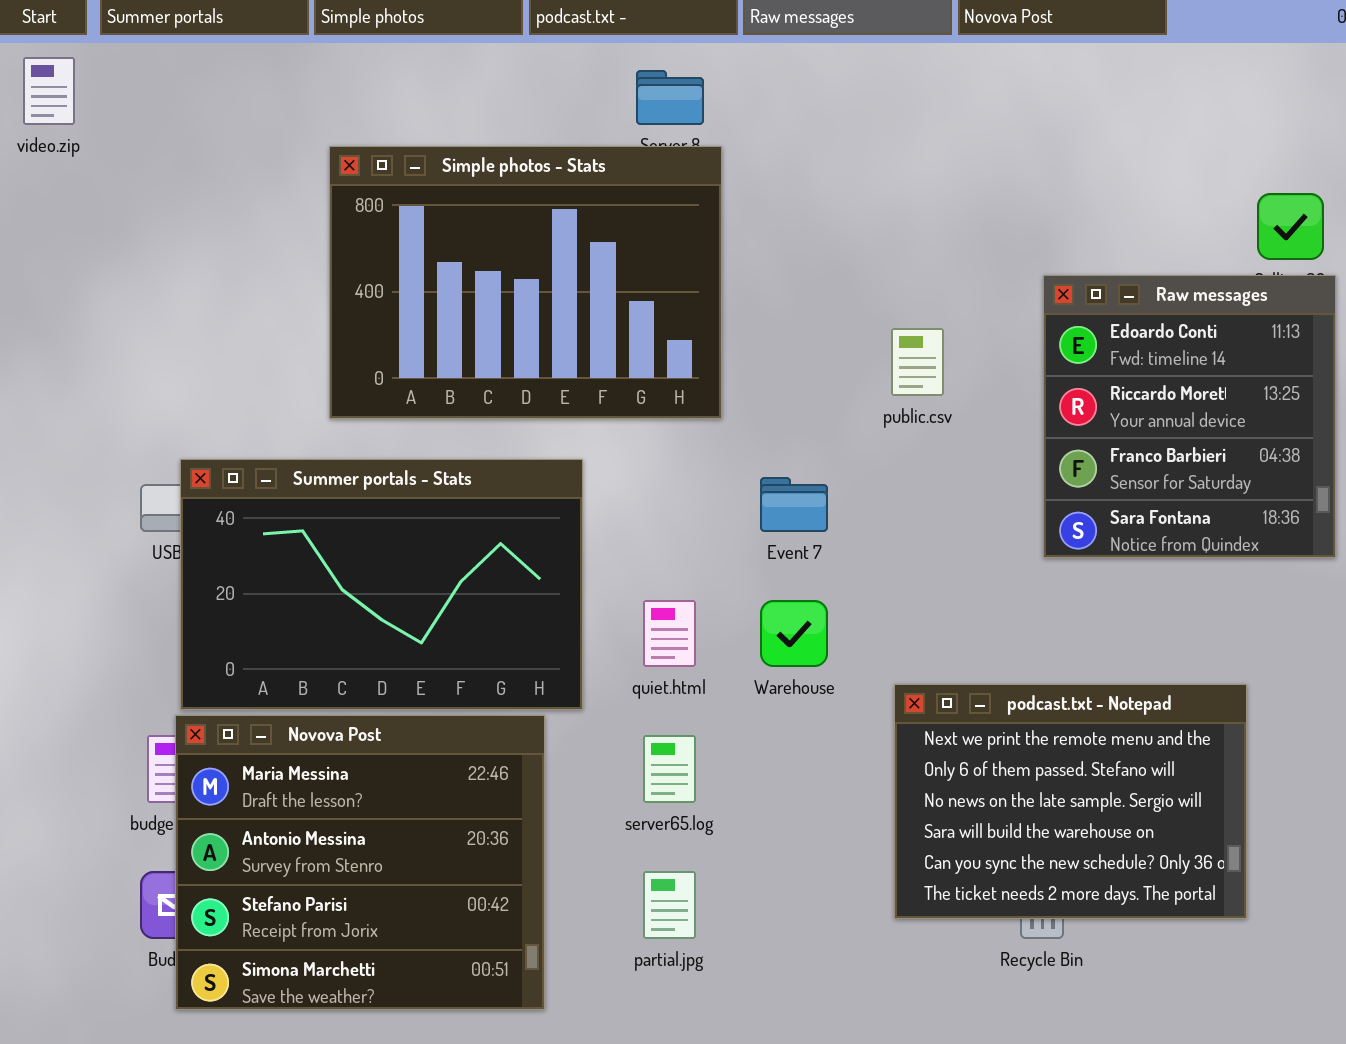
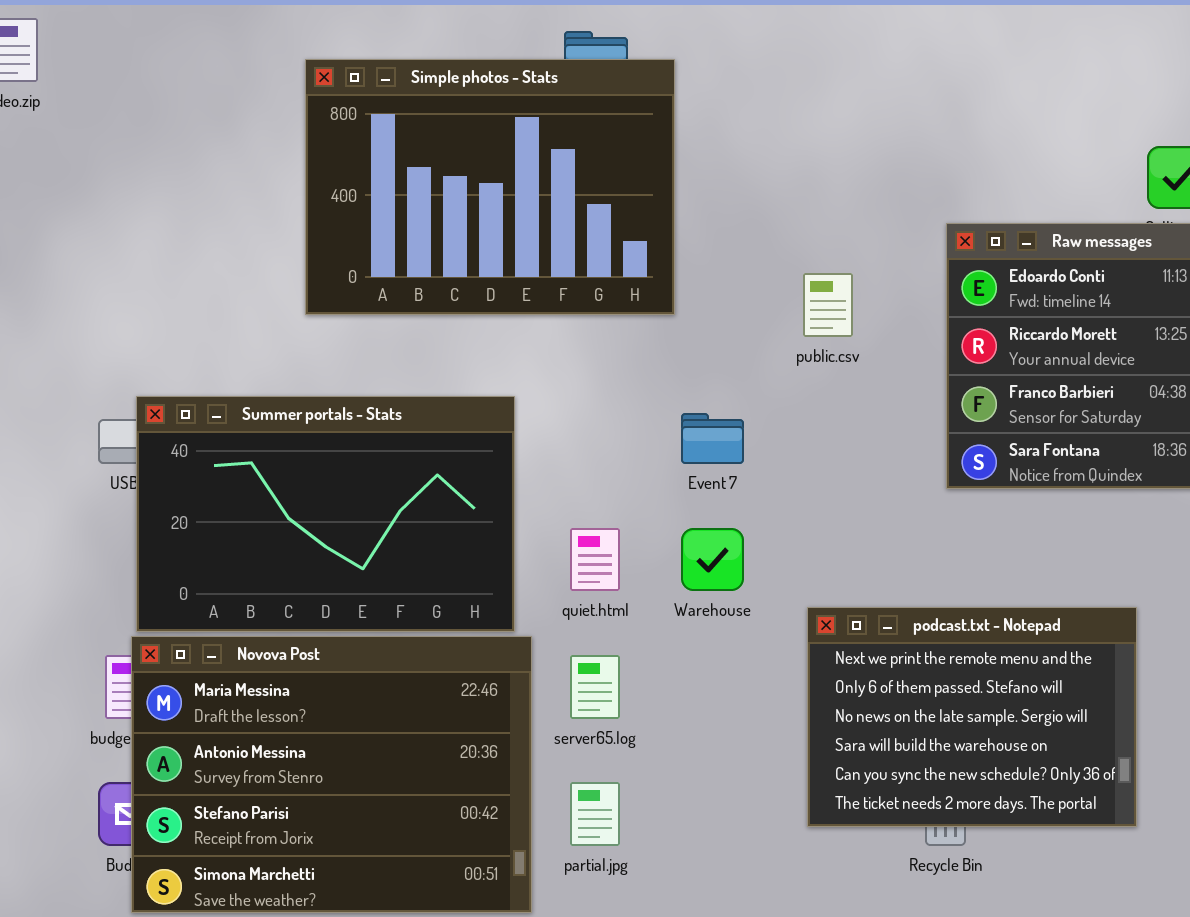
Simple photos - Stats: [329,146,722,419] -> [305,59,675,315], moved
Novova Post: [175,715,545,1010] -> [131,636,532,913], resized

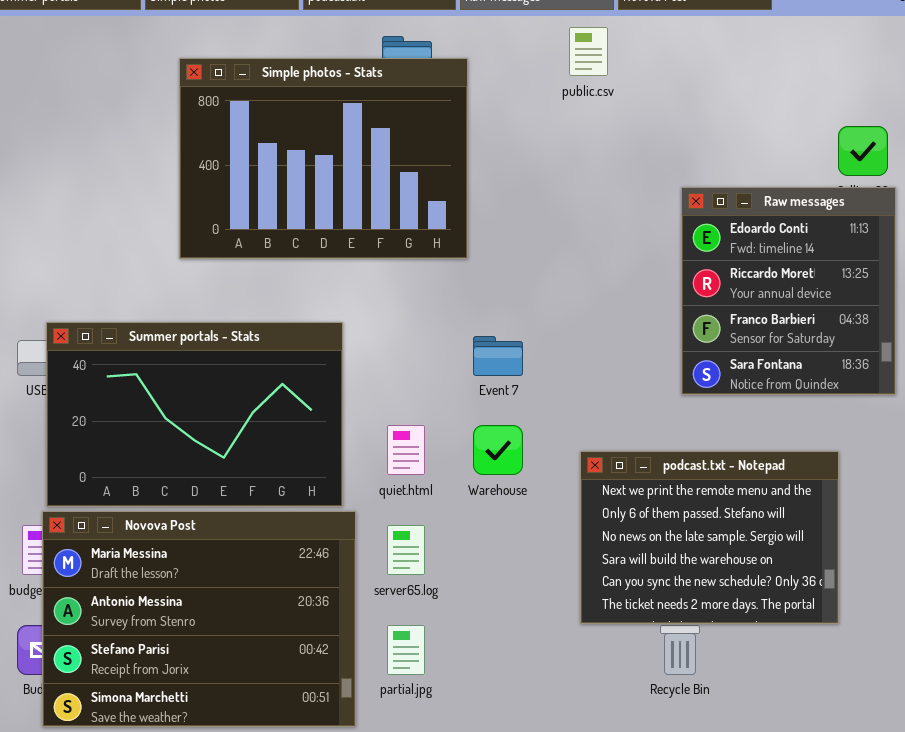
public.csv: [803,273,853,337] -> [569,27,608,76], moved
podcast.txt - Notepad: [807,607,1137,827] -> [580,451,839,624], moved

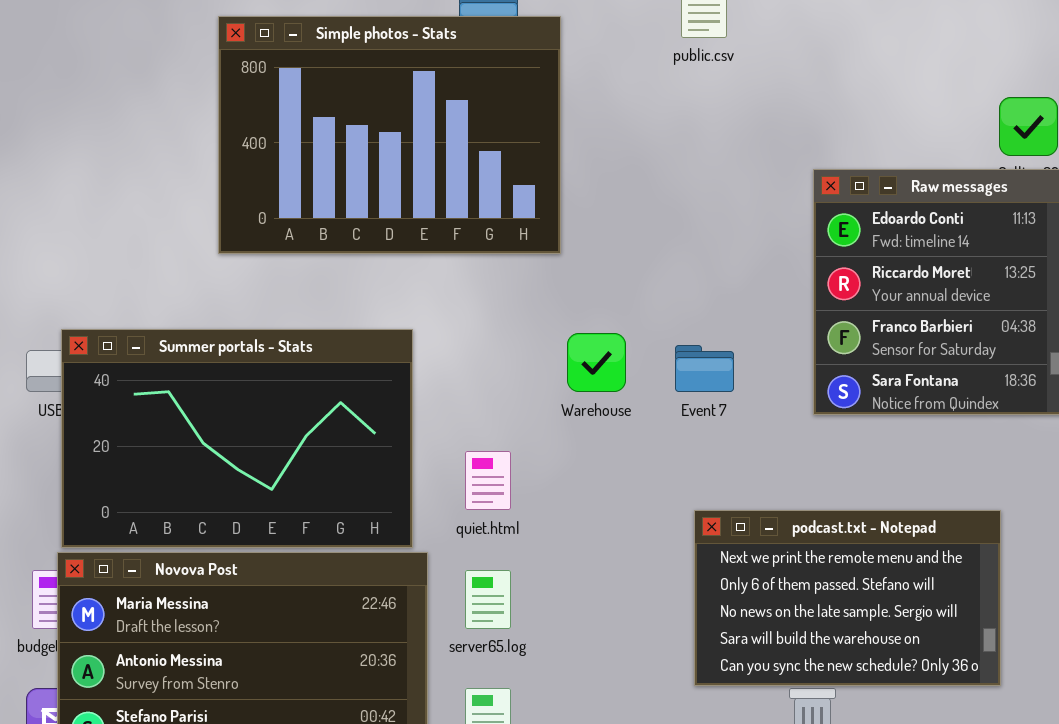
Event 7: [473,336,523,376] -> [675,345,734,392], moved
Warehouse: [473,425,523,475] -> [567,333,626,392], moved
podcast.txt - Notepad: [580,451,839,624] -> [694,510,1001,686], resized

